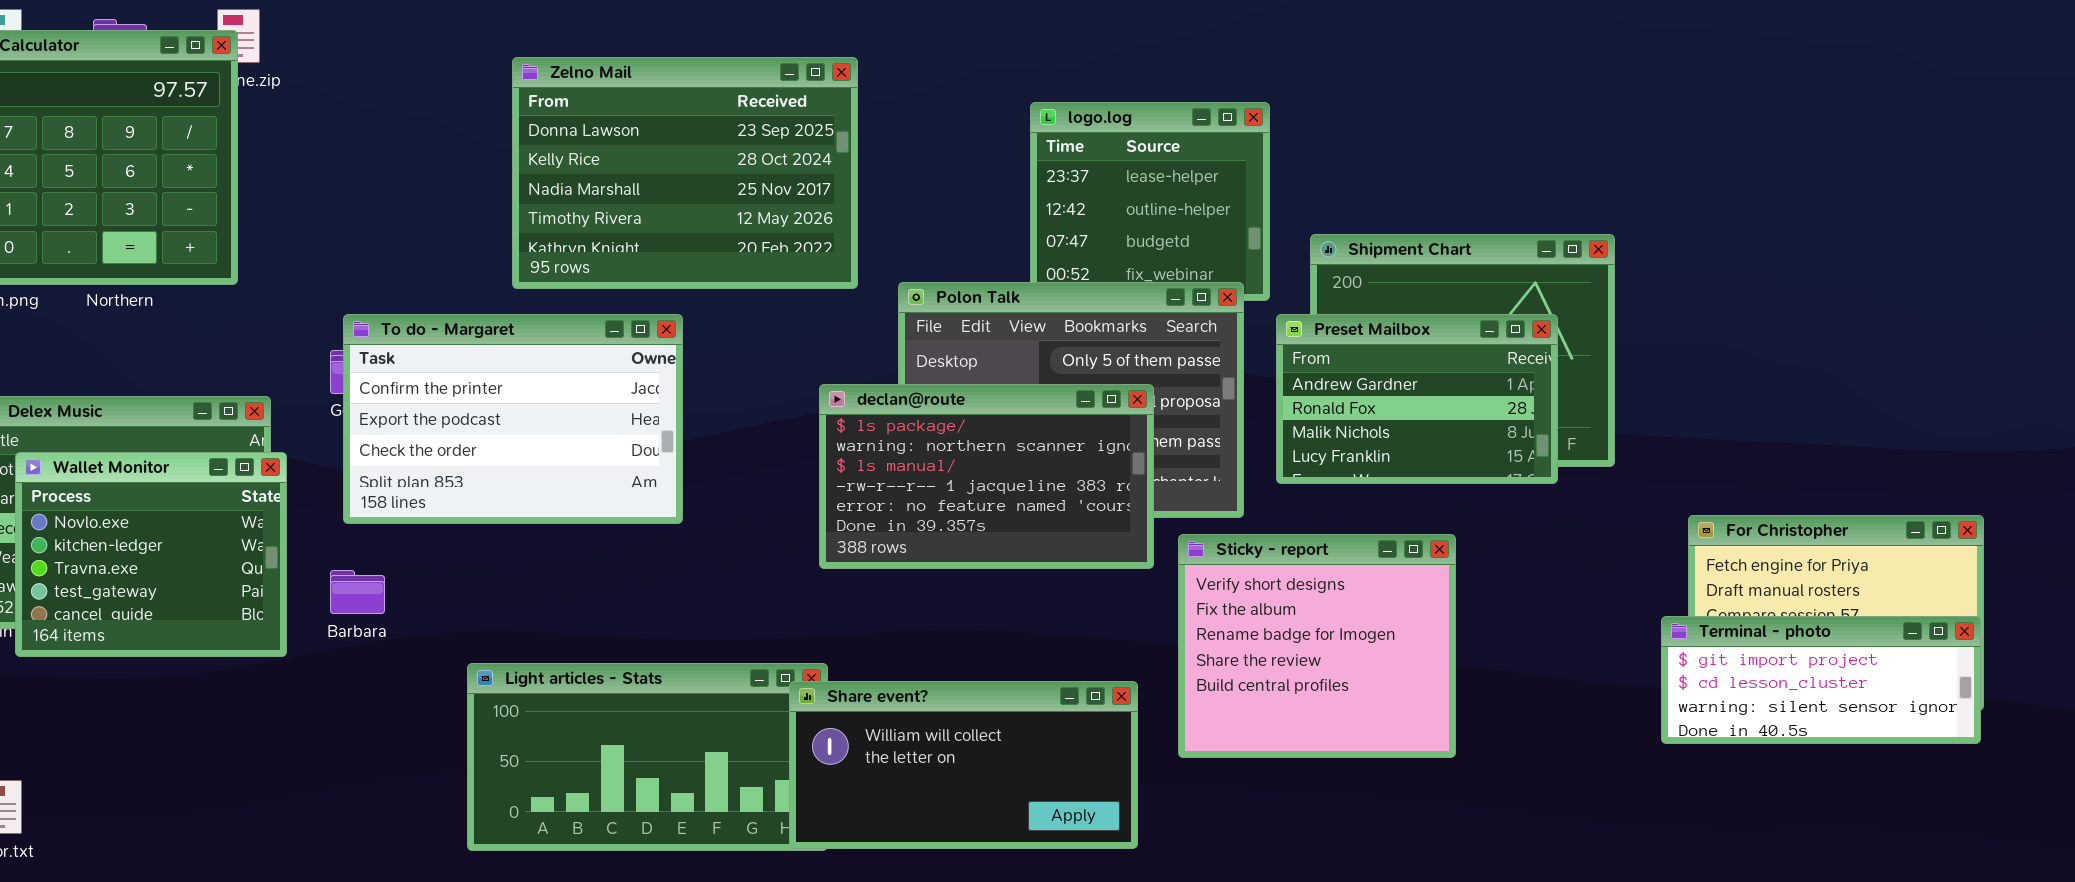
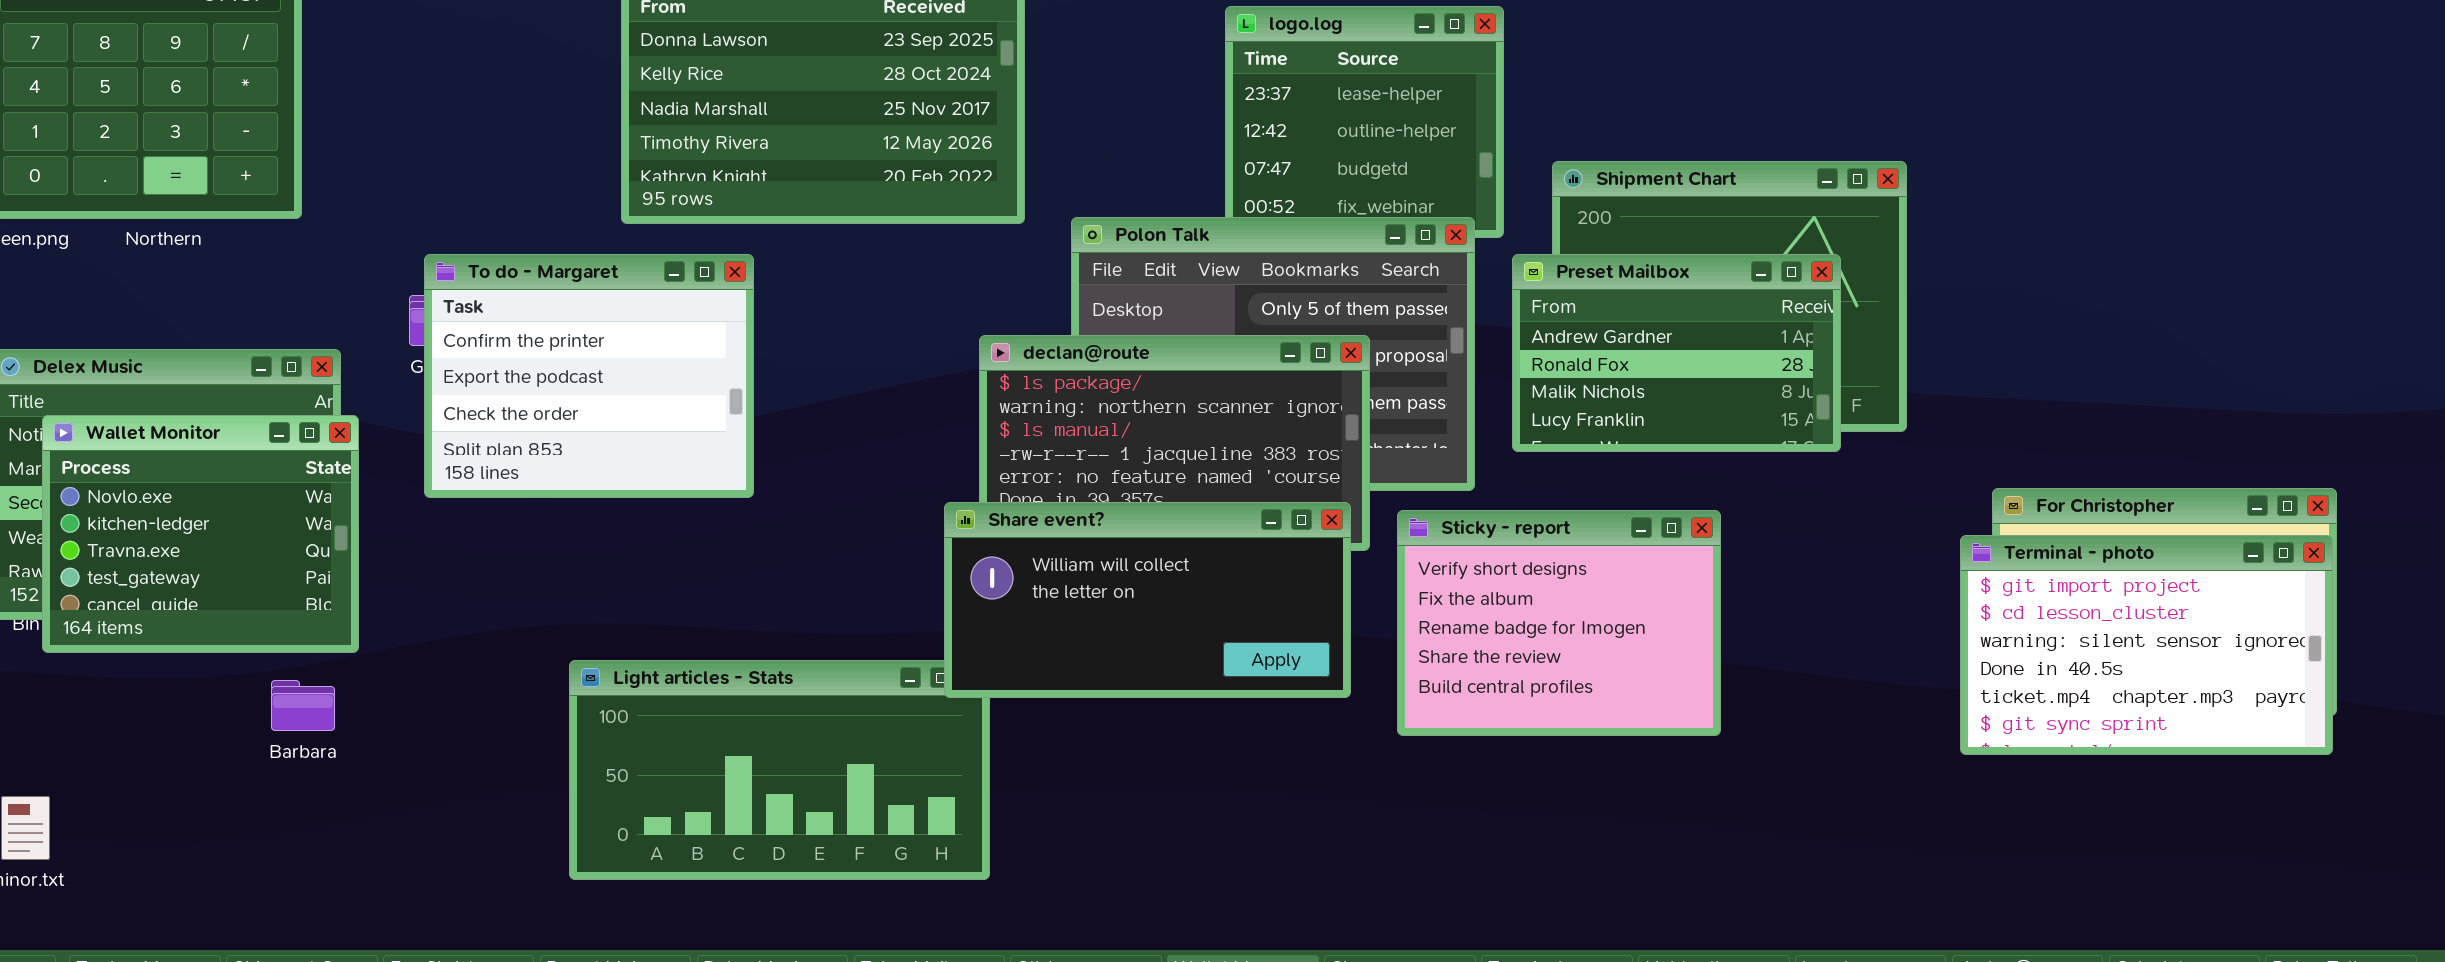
To do - Margaret: [343,314,683,524] -> [424,254,754,498], resized
Sticky - report: [1178,534,1456,758] -> [1397,510,1721,736], resized
Barbara: [330,570,385,614] -> [271,680,335,731], moved
Terminal - photo: [1661,616,1981,744] -> [1960,535,2333,755], resized
Share event?: [789,681,1138,849] -> [944,502,1351,698], moved

